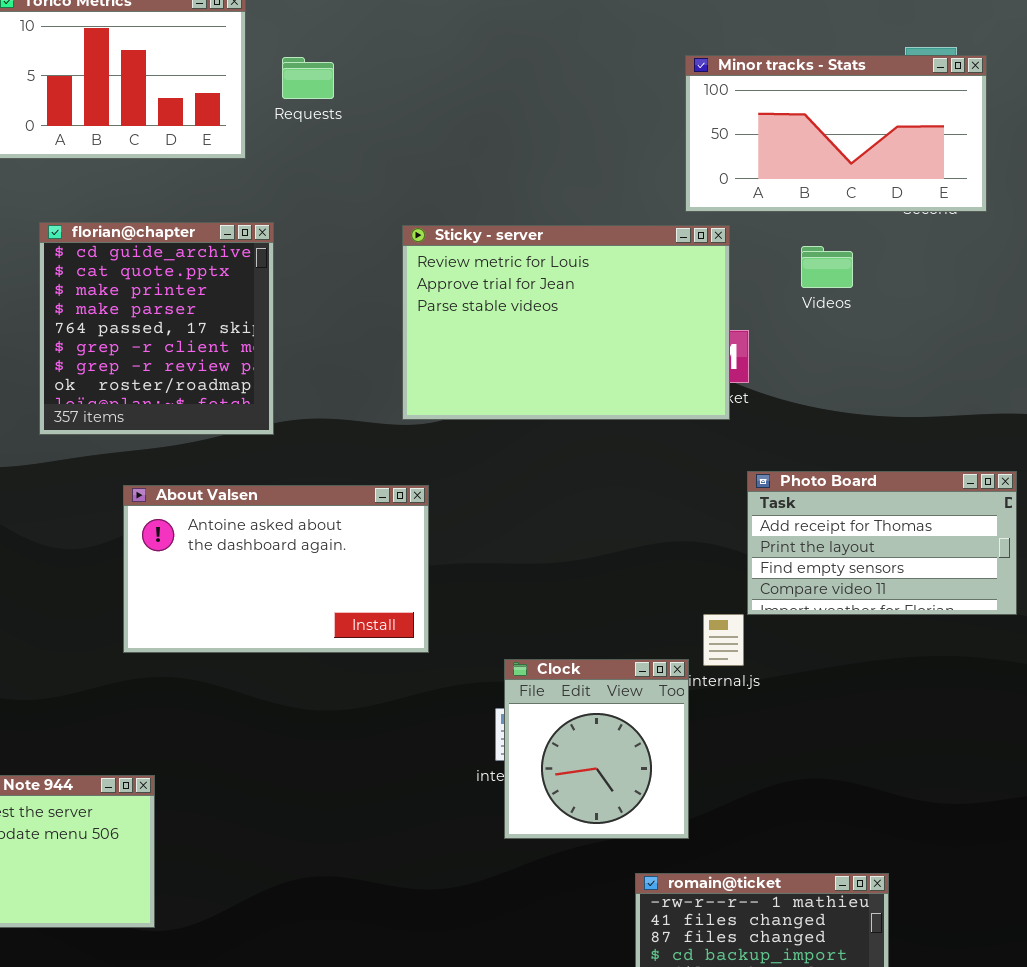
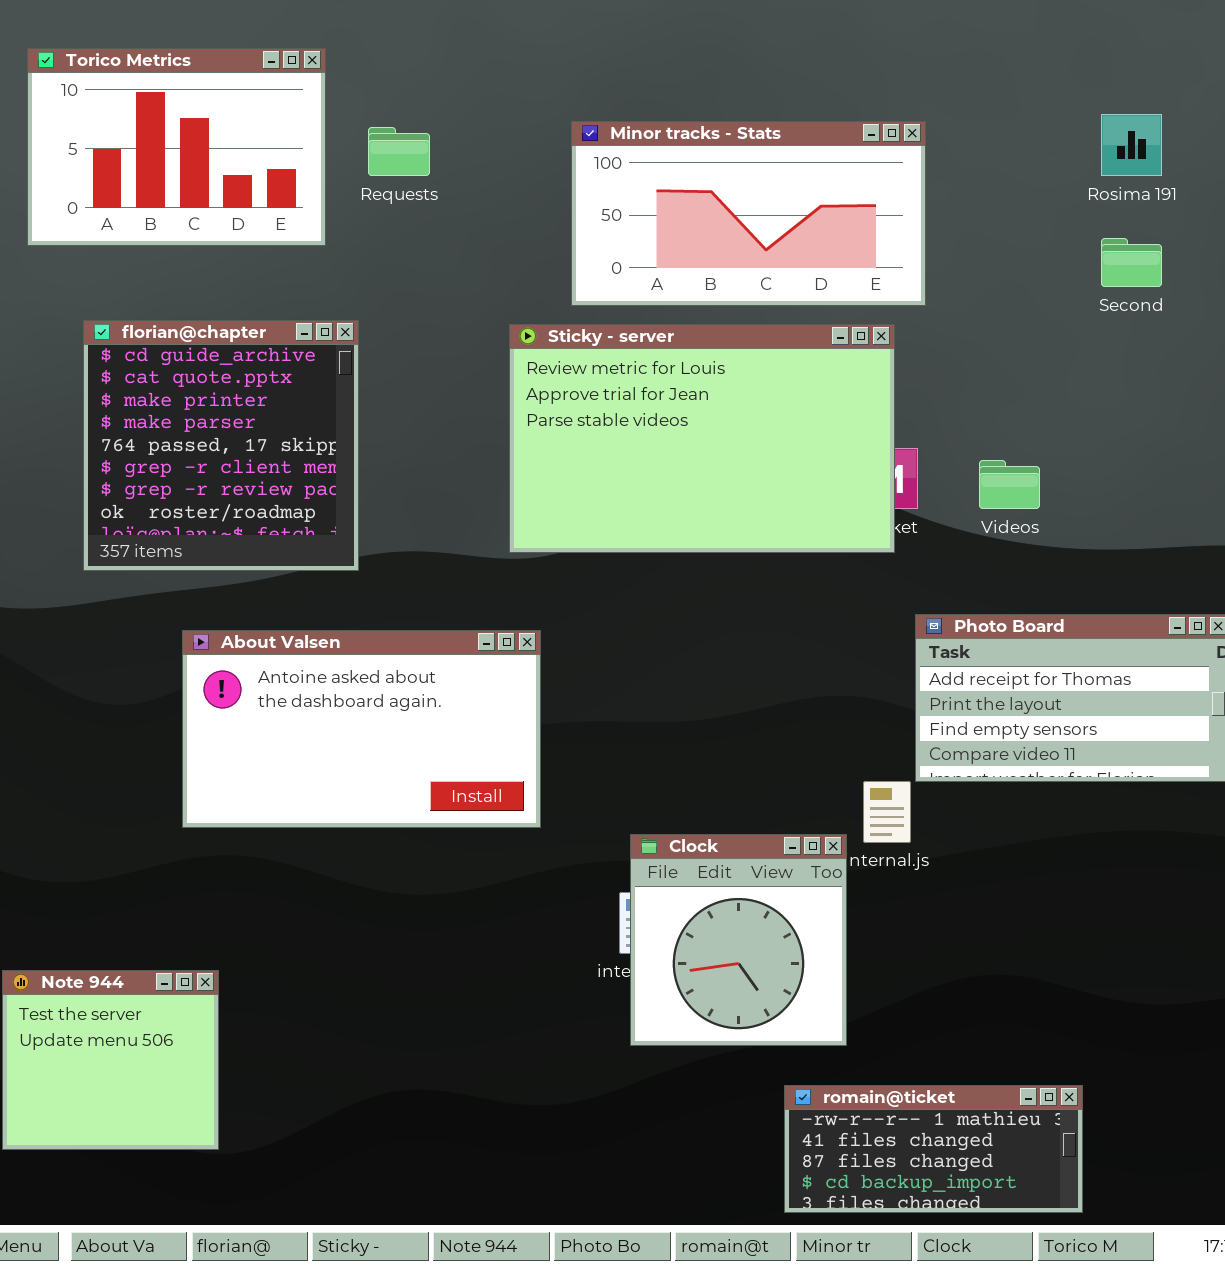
Minor tracks - Stats: [685,55,987,212] -> [571,121,926,306], moved
Videos: [801,246,853,288] -> [979,460,1040,509], moved

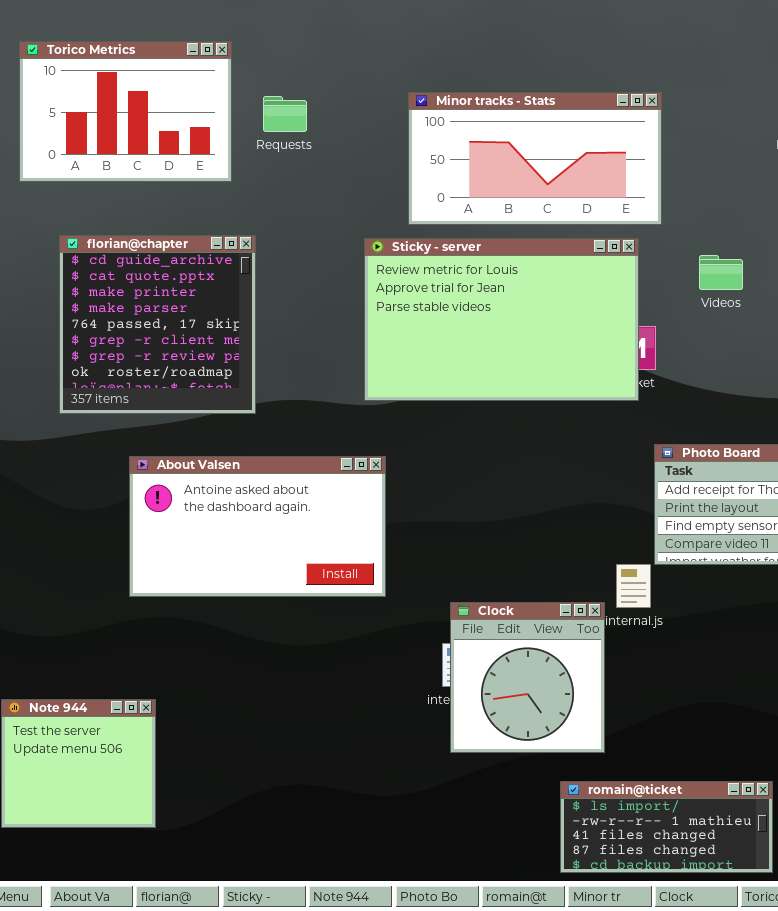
Videos: [979,460,1040,509] -> [699,255,743,290], moved
romain@ticket: [784,1085,1083,1213] -> [560,781,773,873], scrolled up 1 row

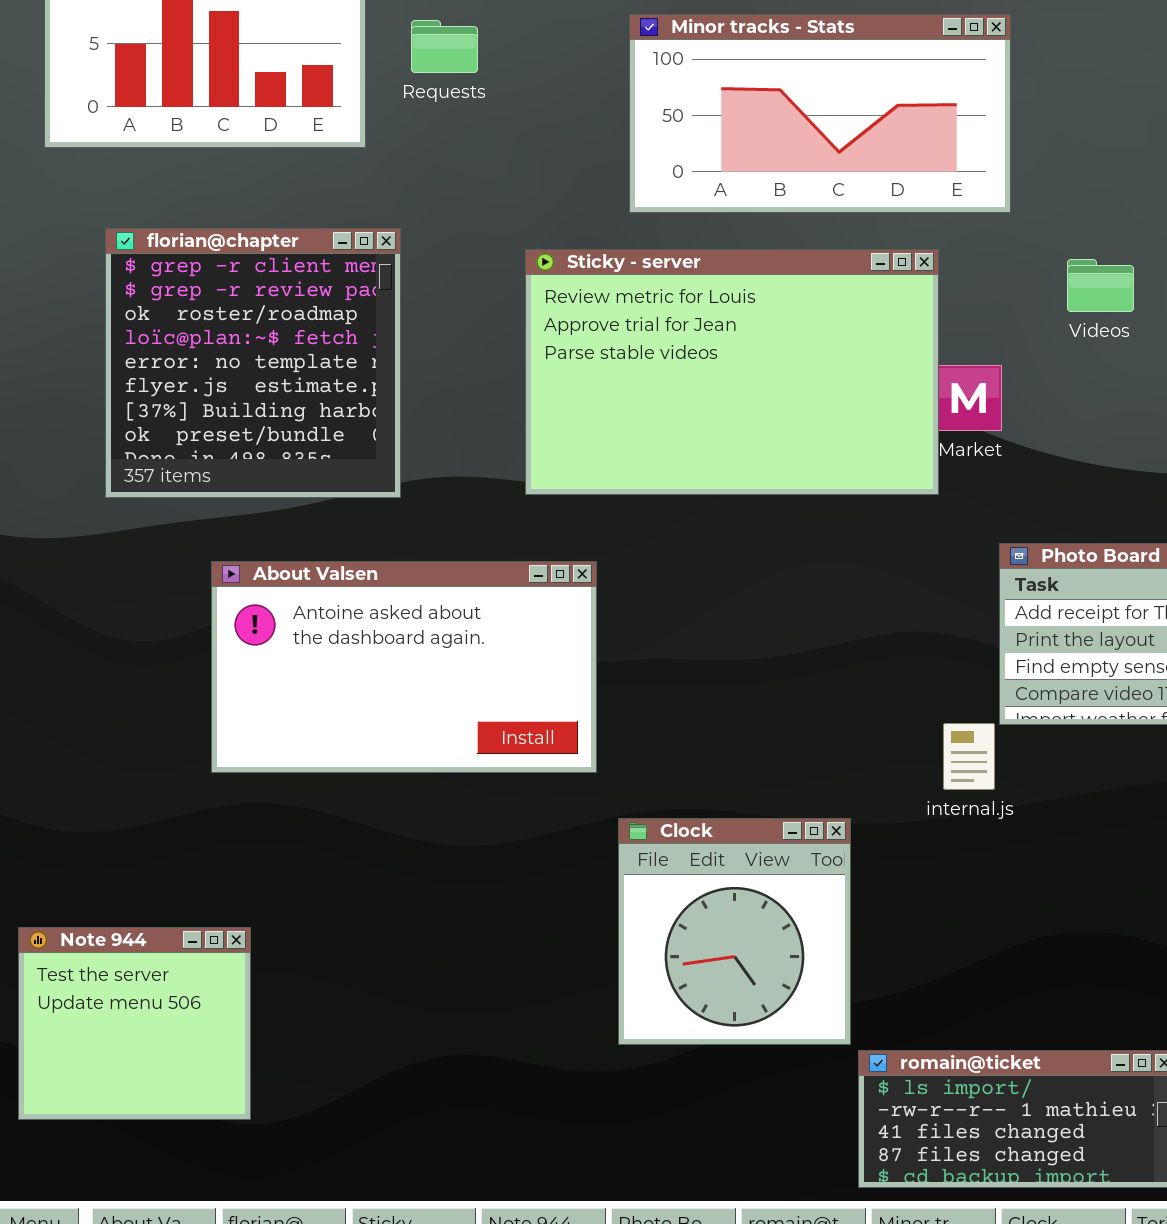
florian@chapter: [59,235,256,414] -> [105,228,401,498], scrolled down 5 rows
Sticky - server: [364,238,639,401] -> [525,249,939,495], moved
Clock: [450,602,605,753] -> [618,818,851,1045], moved

